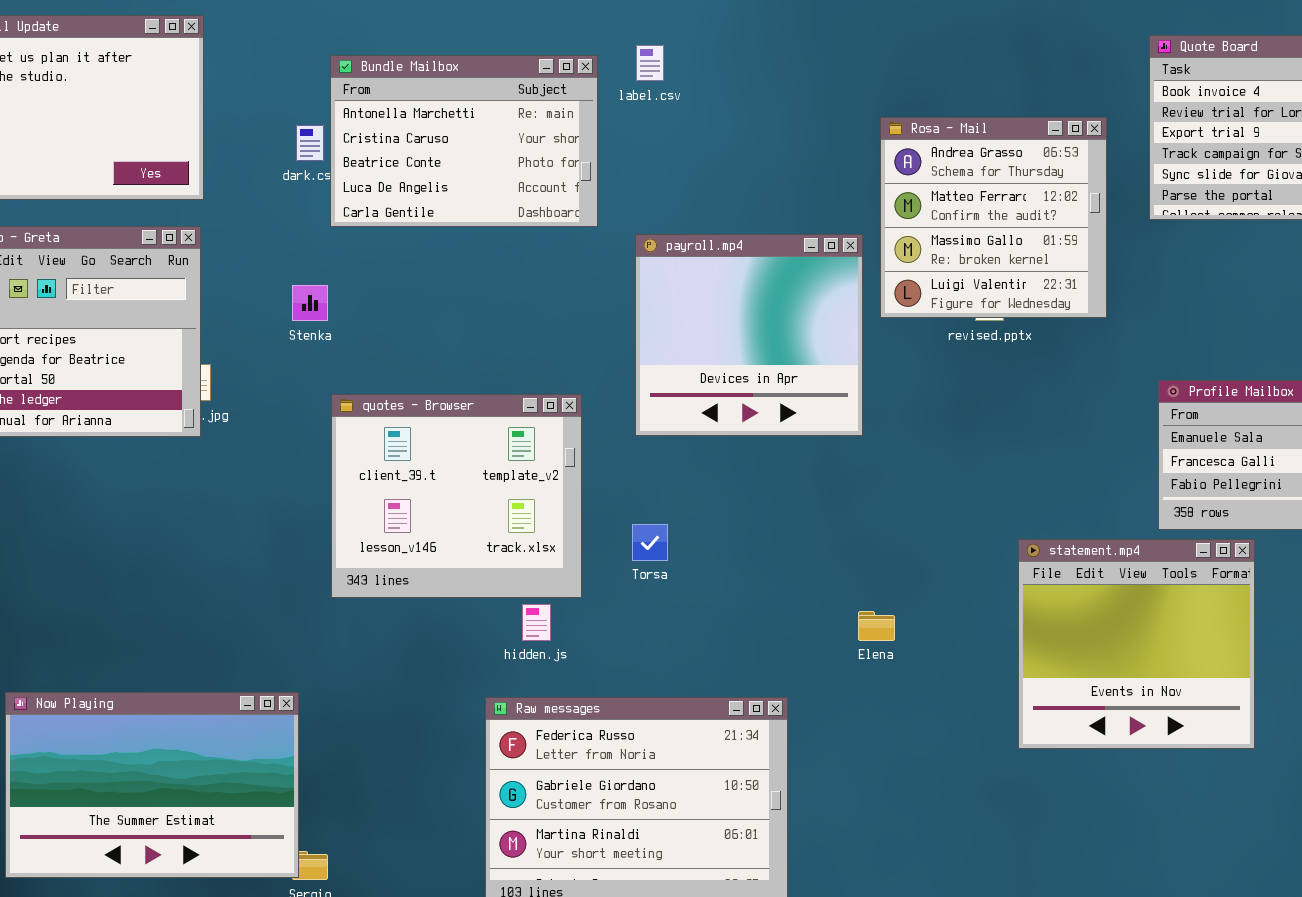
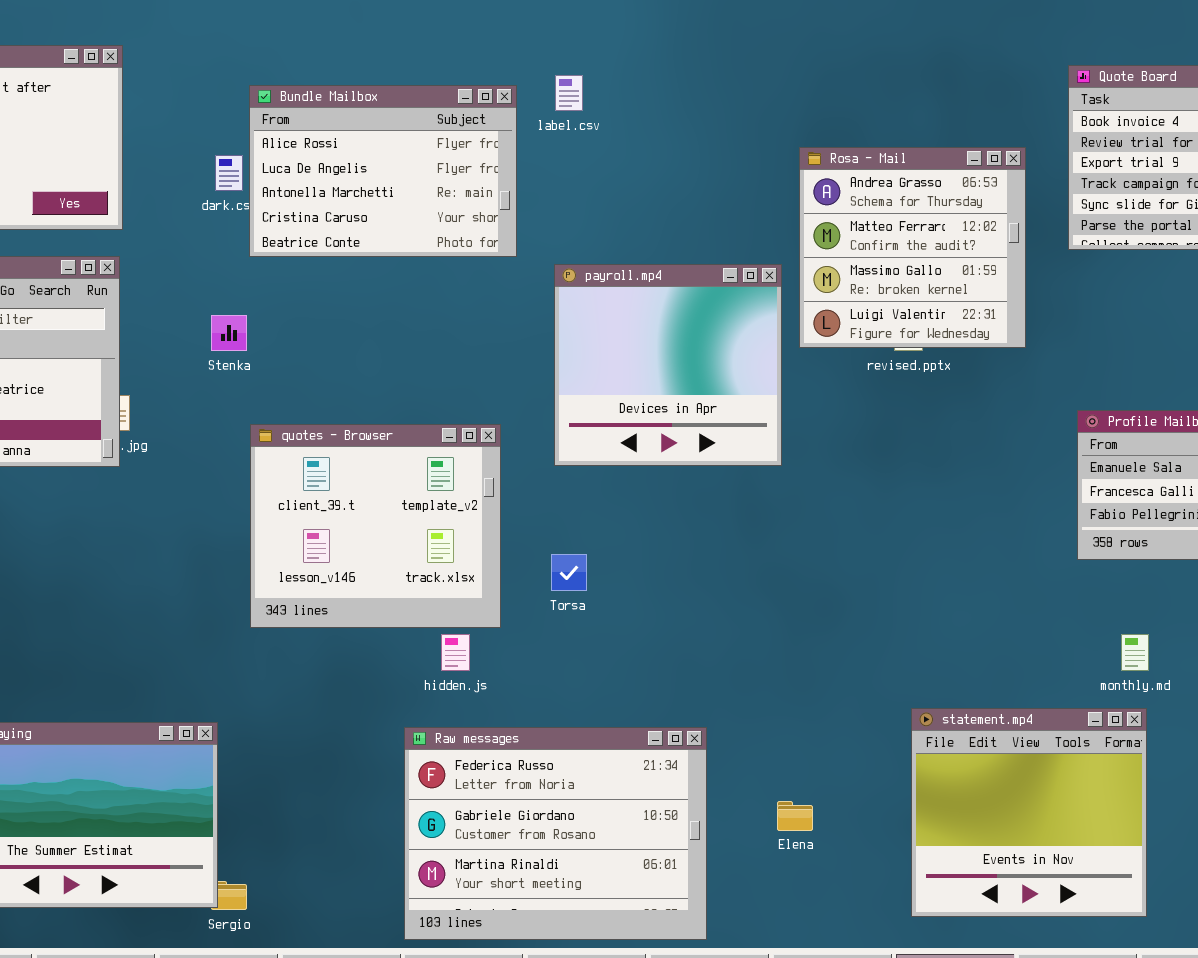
Bundle Mailbox: [330,55,598,227] -> [249,85,517,257], scrolled up 2 rows
statement.mp4: [1018,539,1255,749] -> [911,708,1147,917], moved
Elena: [858,611,895,641] -> [777,801,813,831], moved

